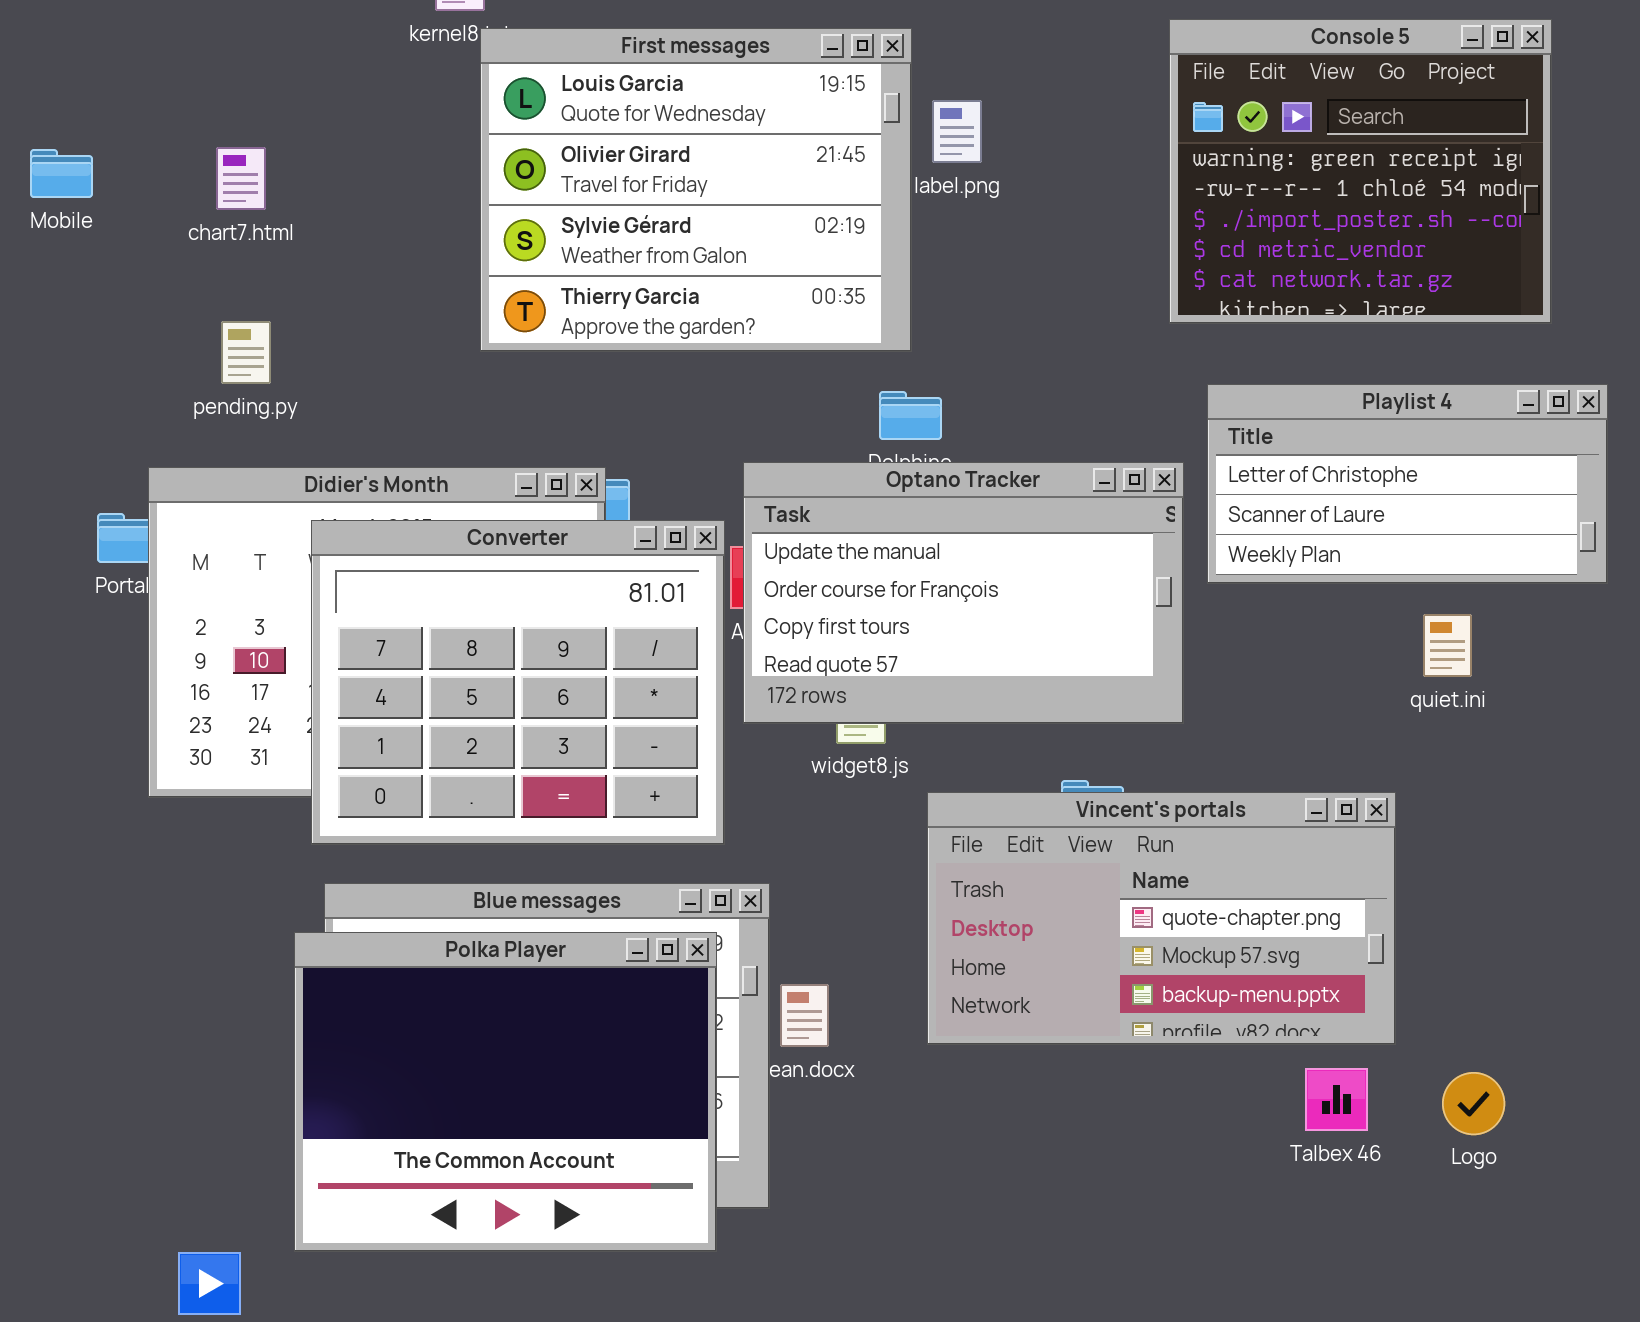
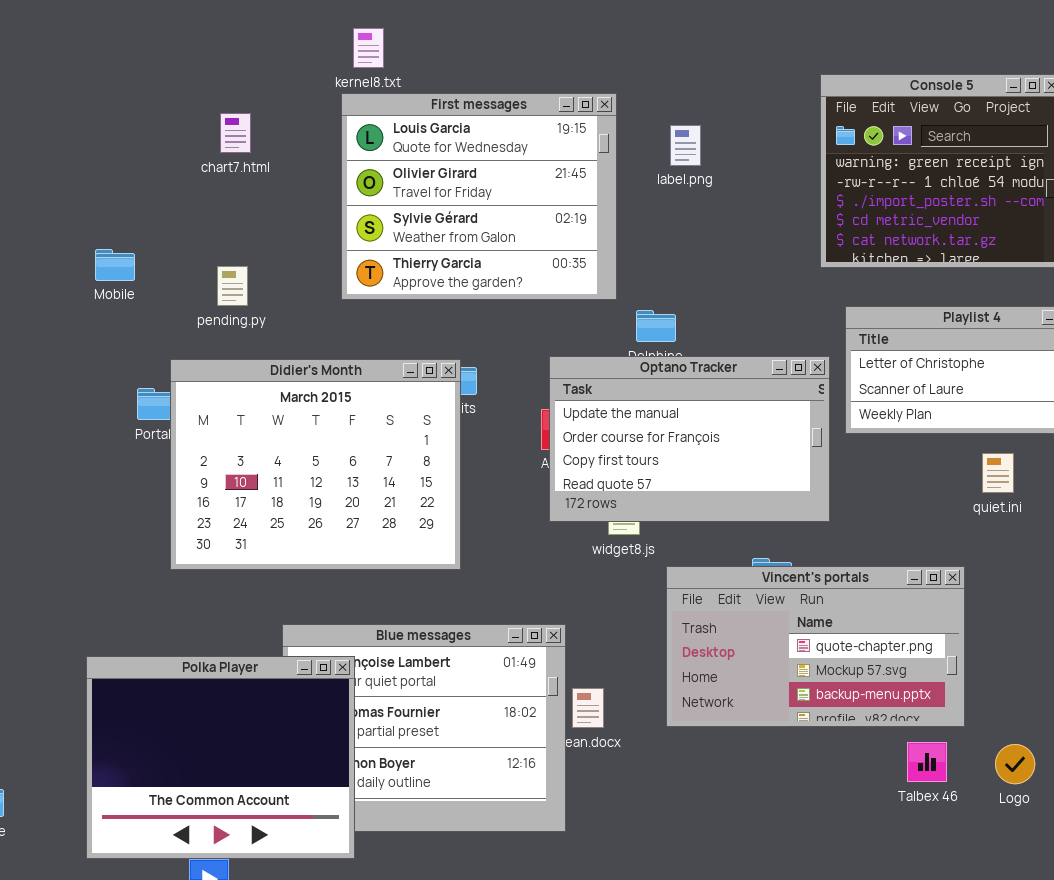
First messages: [480,28,912,352] -> [341,93,617,300], moved
chart7.html: [216,147,266,210] -> [220,113,251,153], moved
Mobile: [30,149,93,198] -> [95,249,135,281], moved
Converter: [311,520,725,845] -> none, closed
Polka Player: [294,932,717,1252] -> [86,656,355,859], moved

